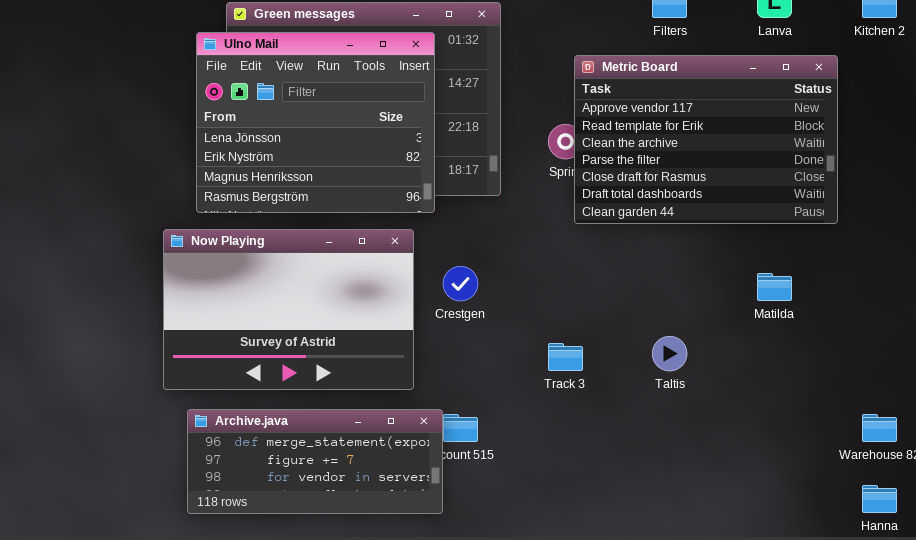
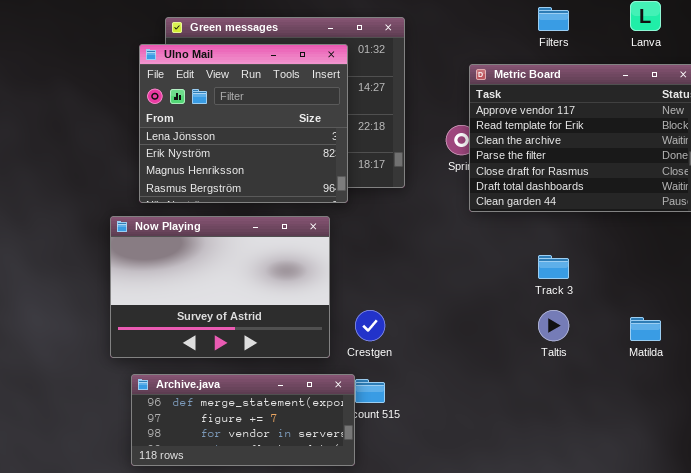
Crestgen: [443,266,478,301] -> [355,310,385,341], moved
Matilda: [757,273,792,301] -> [630,317,661,341], moved
Track 3: [548,343,583,371] -> [538,255,569,279], moved

